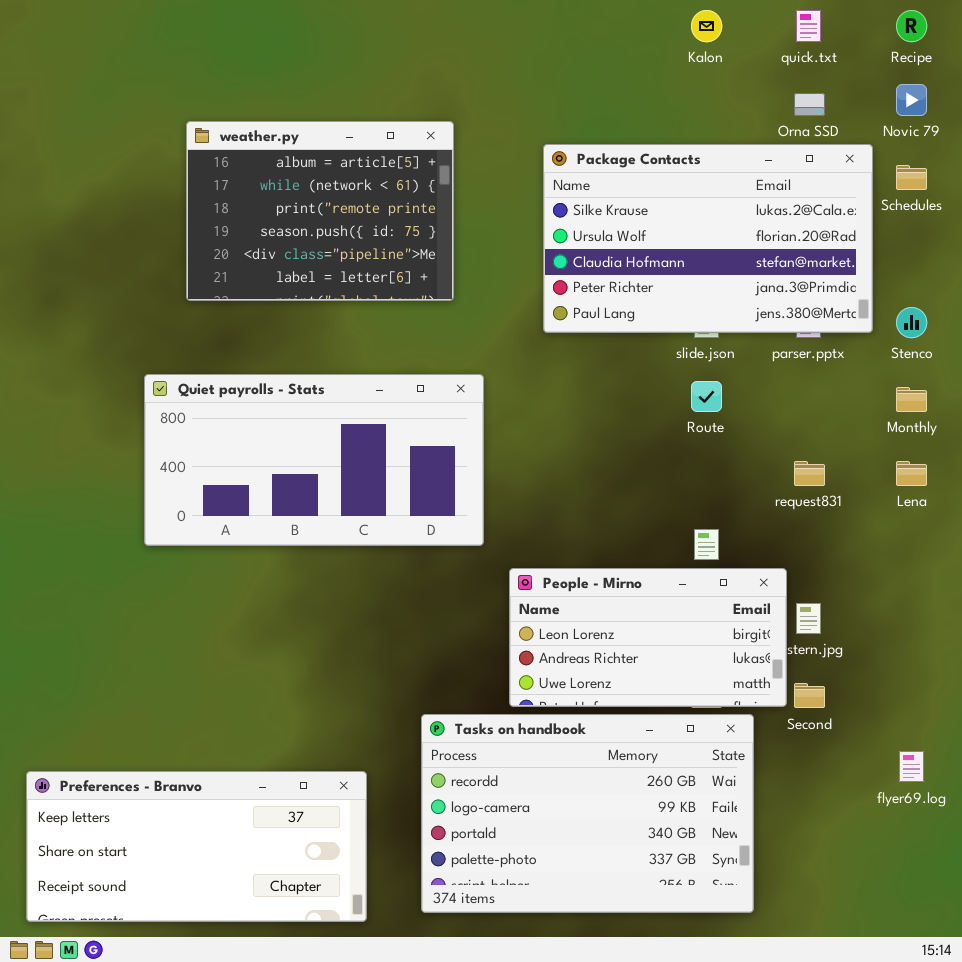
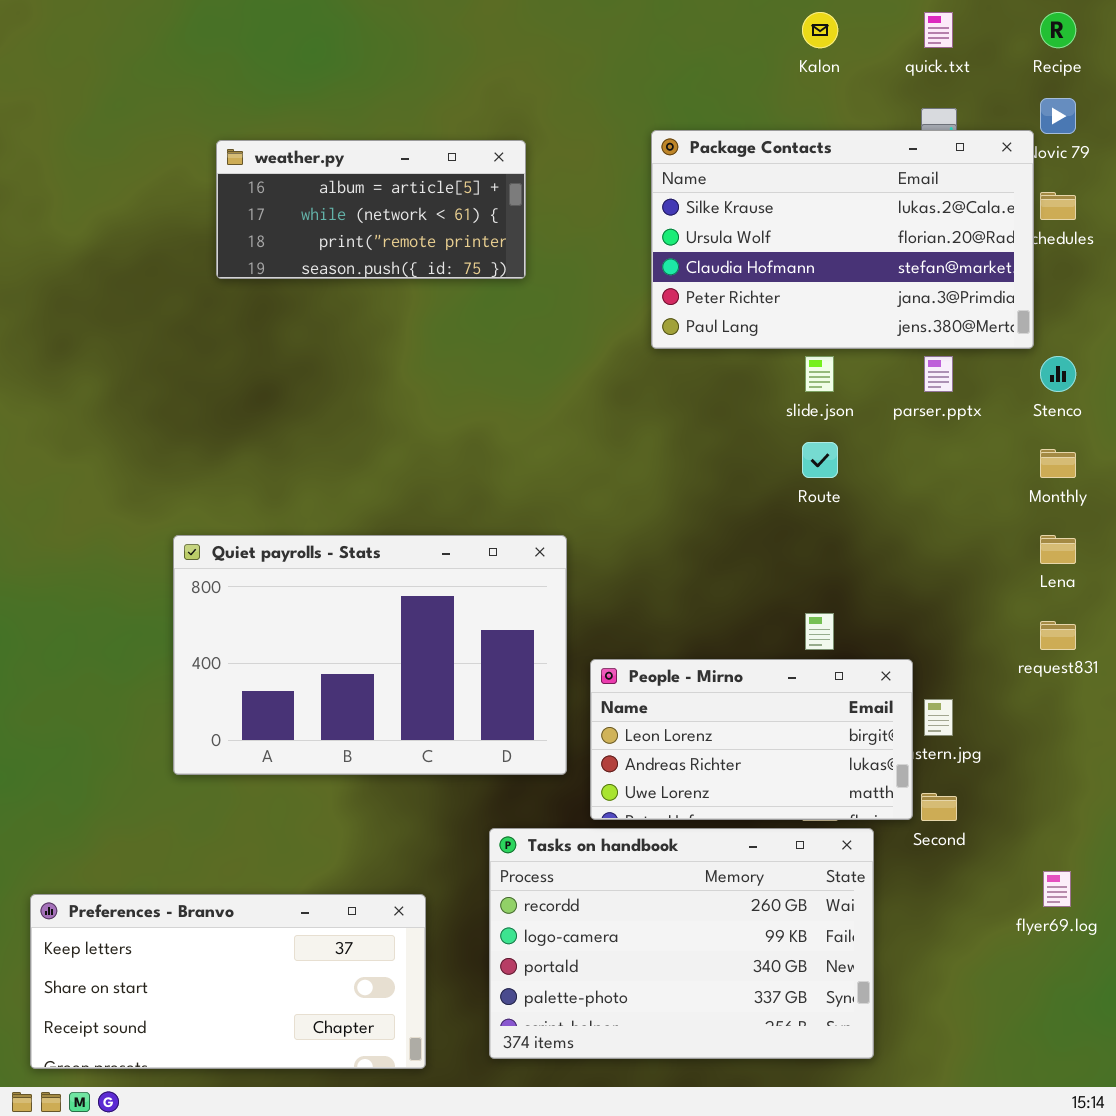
weather.py: [186,121,454,301] -> [216,140,526,279], resized
Package Contacts: [543,144,873,333] -> [651,130,1034,349], moved
Quiet payrolls - Stats: [144,374,484,546] -> [173,535,567,775], moved, resized
request831: [794,461,825,486] -> [1040,621,1076,650], moved

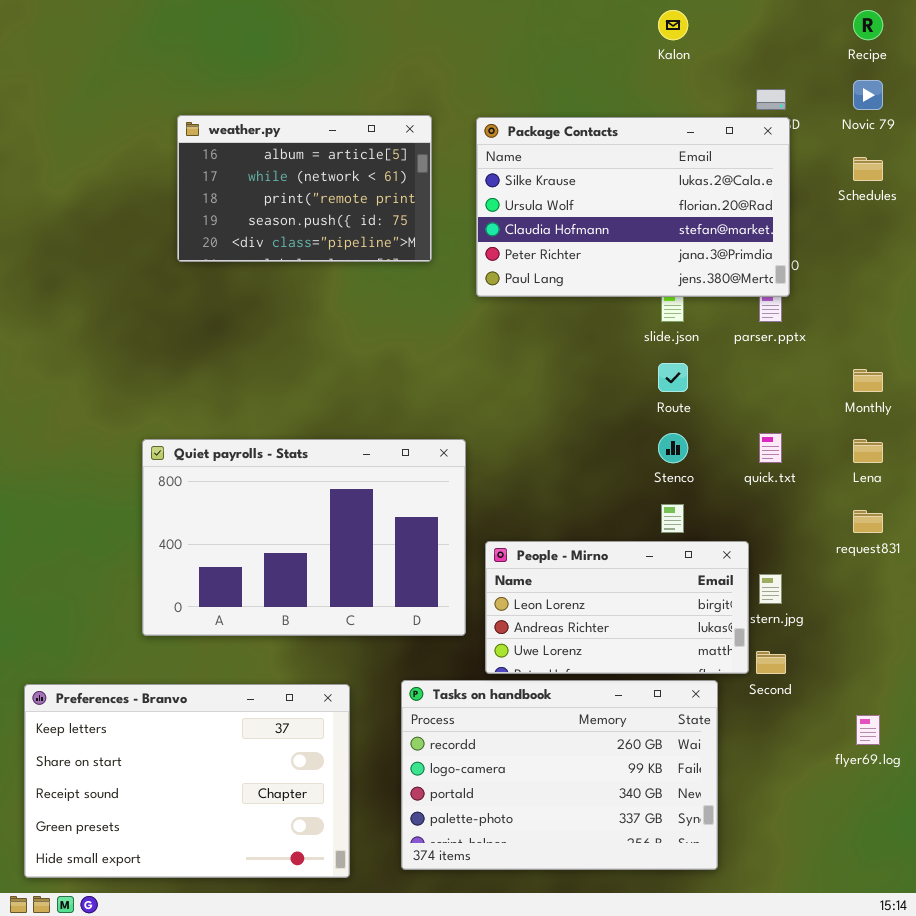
quick.txt: [924,12,953,48] -> [759,433,782,463], moved
Package Contacts: [651,130,1034,349] -> [476,117,790,297], moved
weather.py: [216,140,526,279] -> [177,115,432,262], resized
Stenco: [1040,356,1076,392] -> [658,433,688,463], moved
Preferences - Branvo: [30,894,426,1069] -> [24,684,350,878], resized

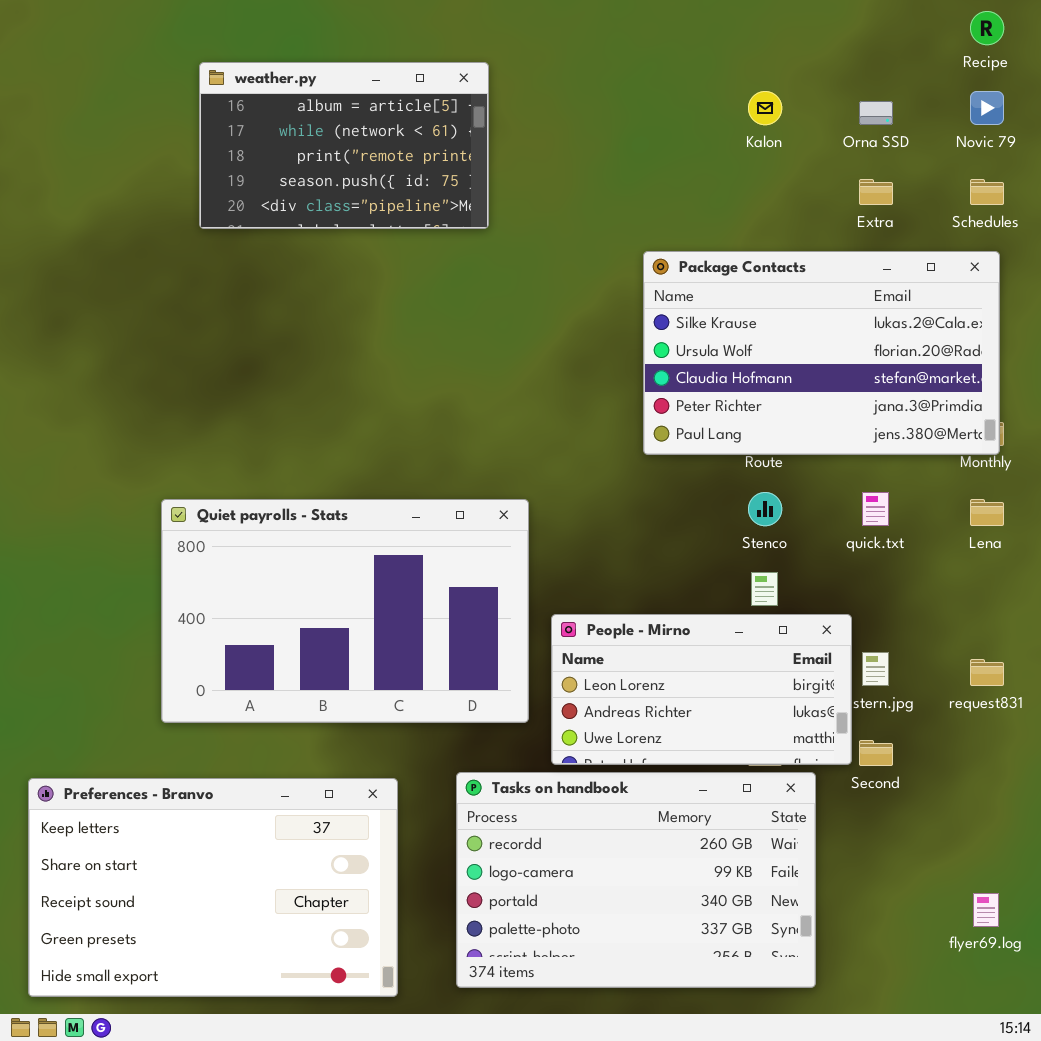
Kalon: [658,10,688,40] -> [748,91,782,125], moved
weather.py: [177,115,432,262] -> [199,62,489,229], moved
Package Contacts: [476,117,790,297] -> [643,251,1000,455], moved
request831: [853,510,883,533] -> [970,659,1004,686], moved
flyer69.log: [856,715,880,745] -> [973,893,999,927], moved

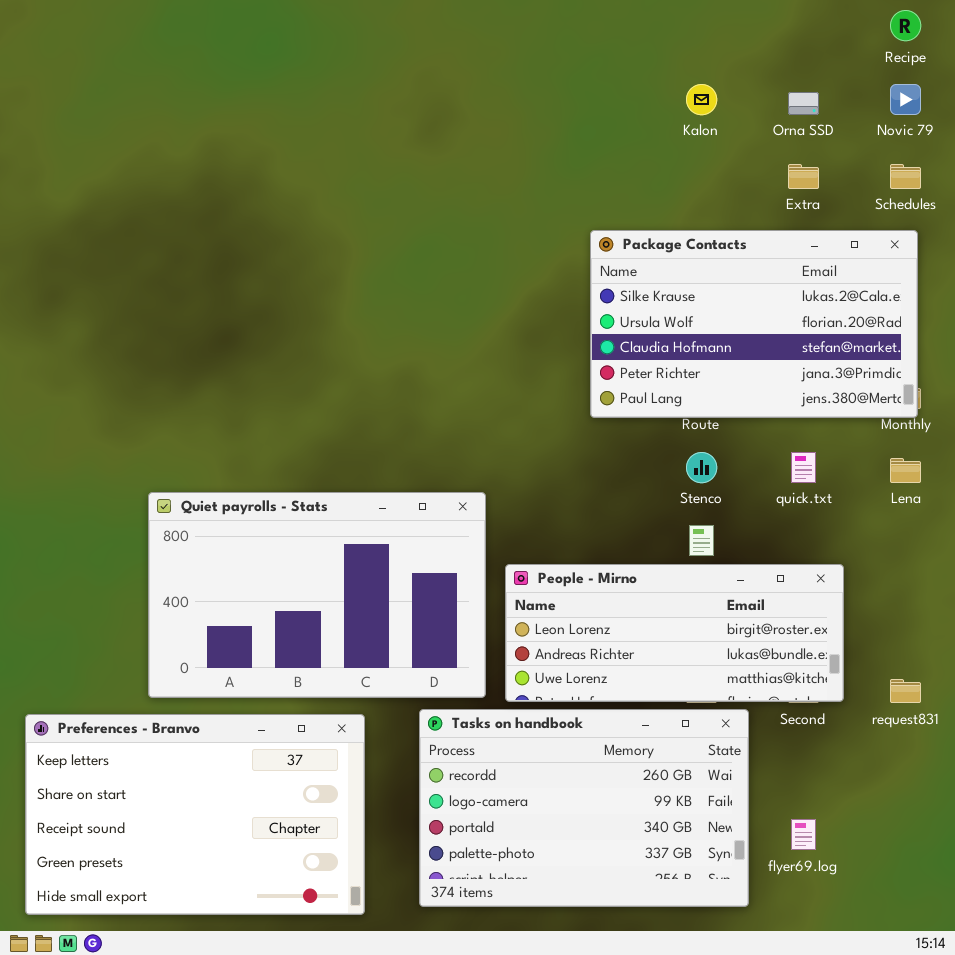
weather.py: [199,62,489,229] -> none, closed
Quiet payrolls - Stats: [161,499,529,723] -> [148,492,486,698], moved
People - Mirno: [551,614,852,765] -> [505,564,844,702], resized
request831: [970,659,1004,686] -> [890,679,921,703], moved
flyer69.log: [973,893,999,927] -> [791,819,816,850], moved

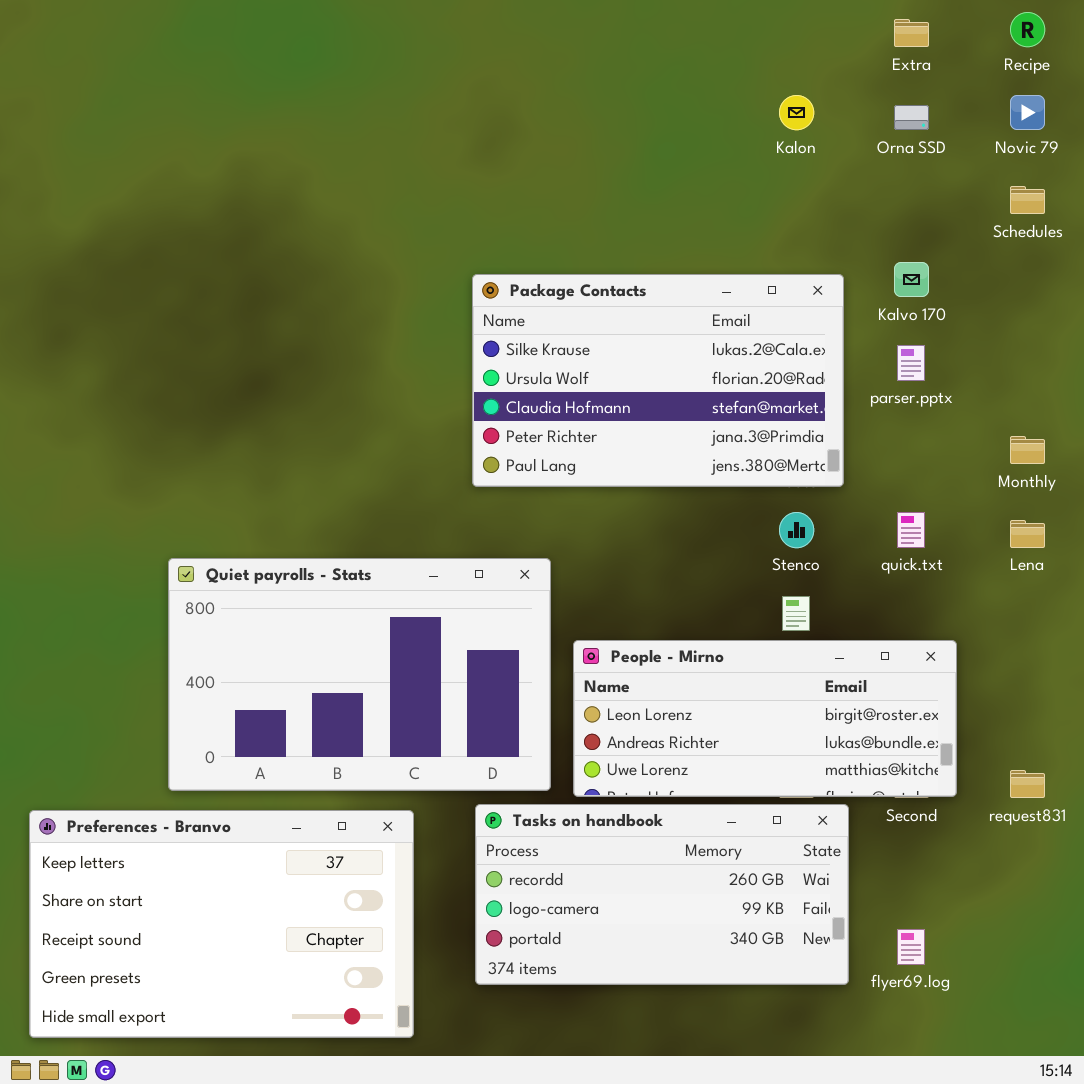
Extra: [788,164,819,189] -> [894,19,929,47], moved
Package Contacts: [590,230,918,418] -> [472,274,844,487], moved
Tasks on handbook: [419,709,749,907] -> [475,804,849,985], resized

